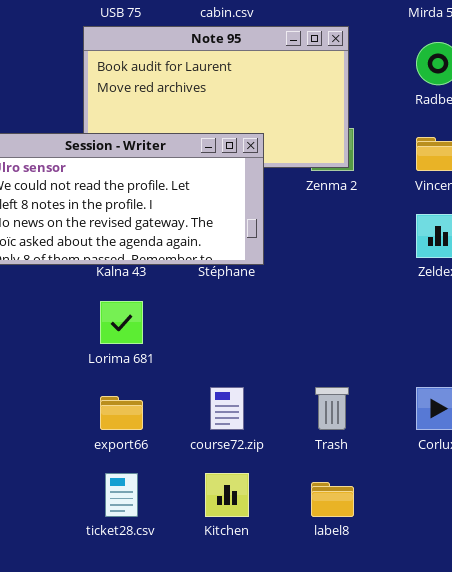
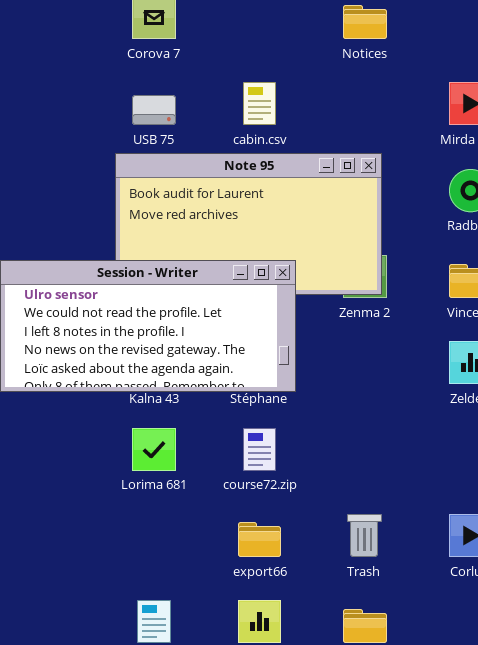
course72.zip: [210,387,244,430] -> [243,428,276,471], moved
export66: [100,396,143,430] -> [238,522,281,557], moved

